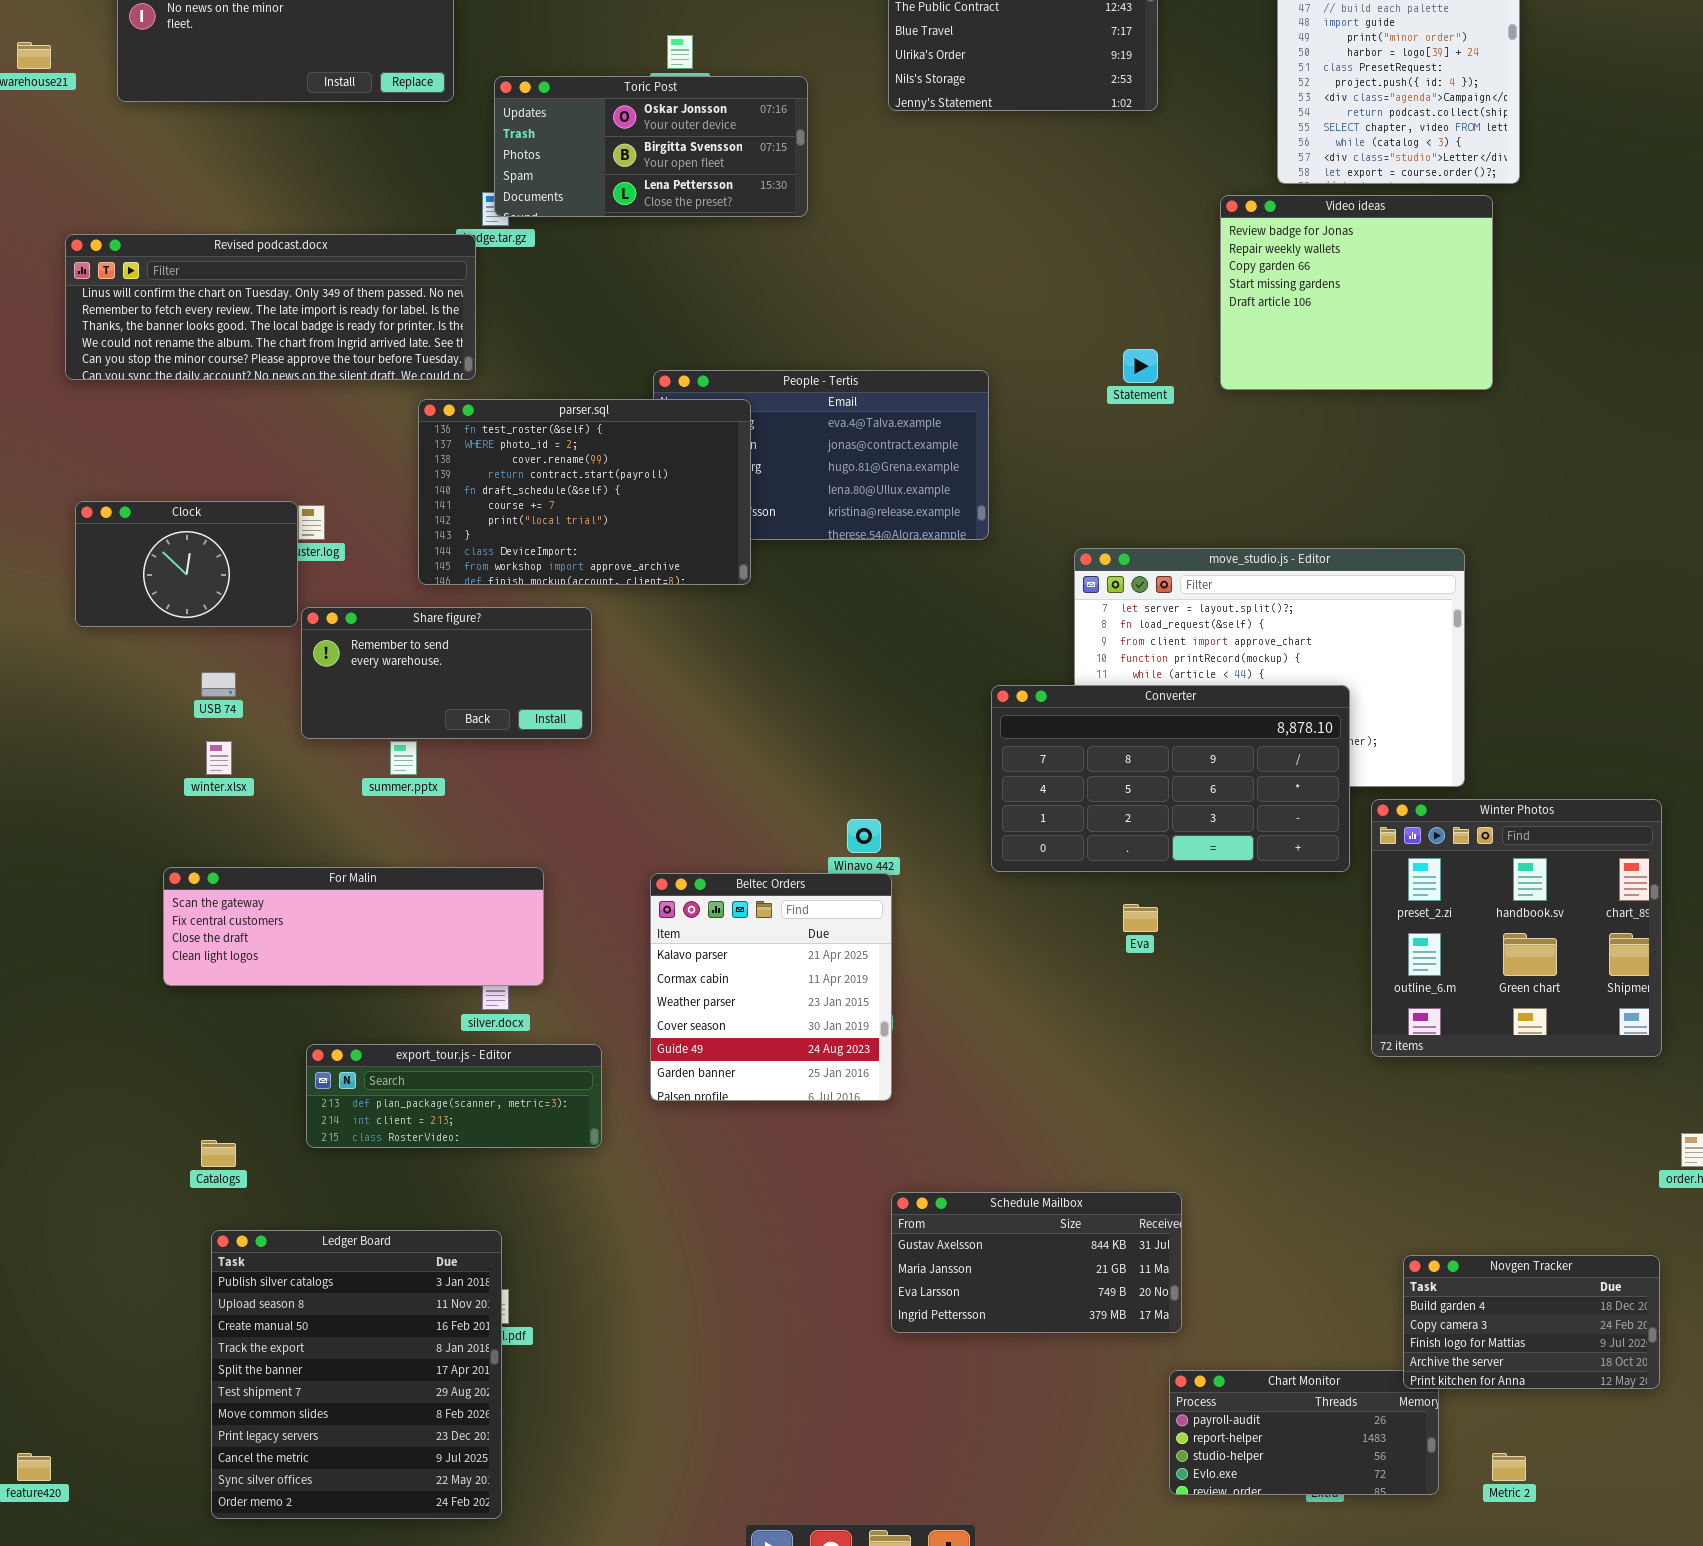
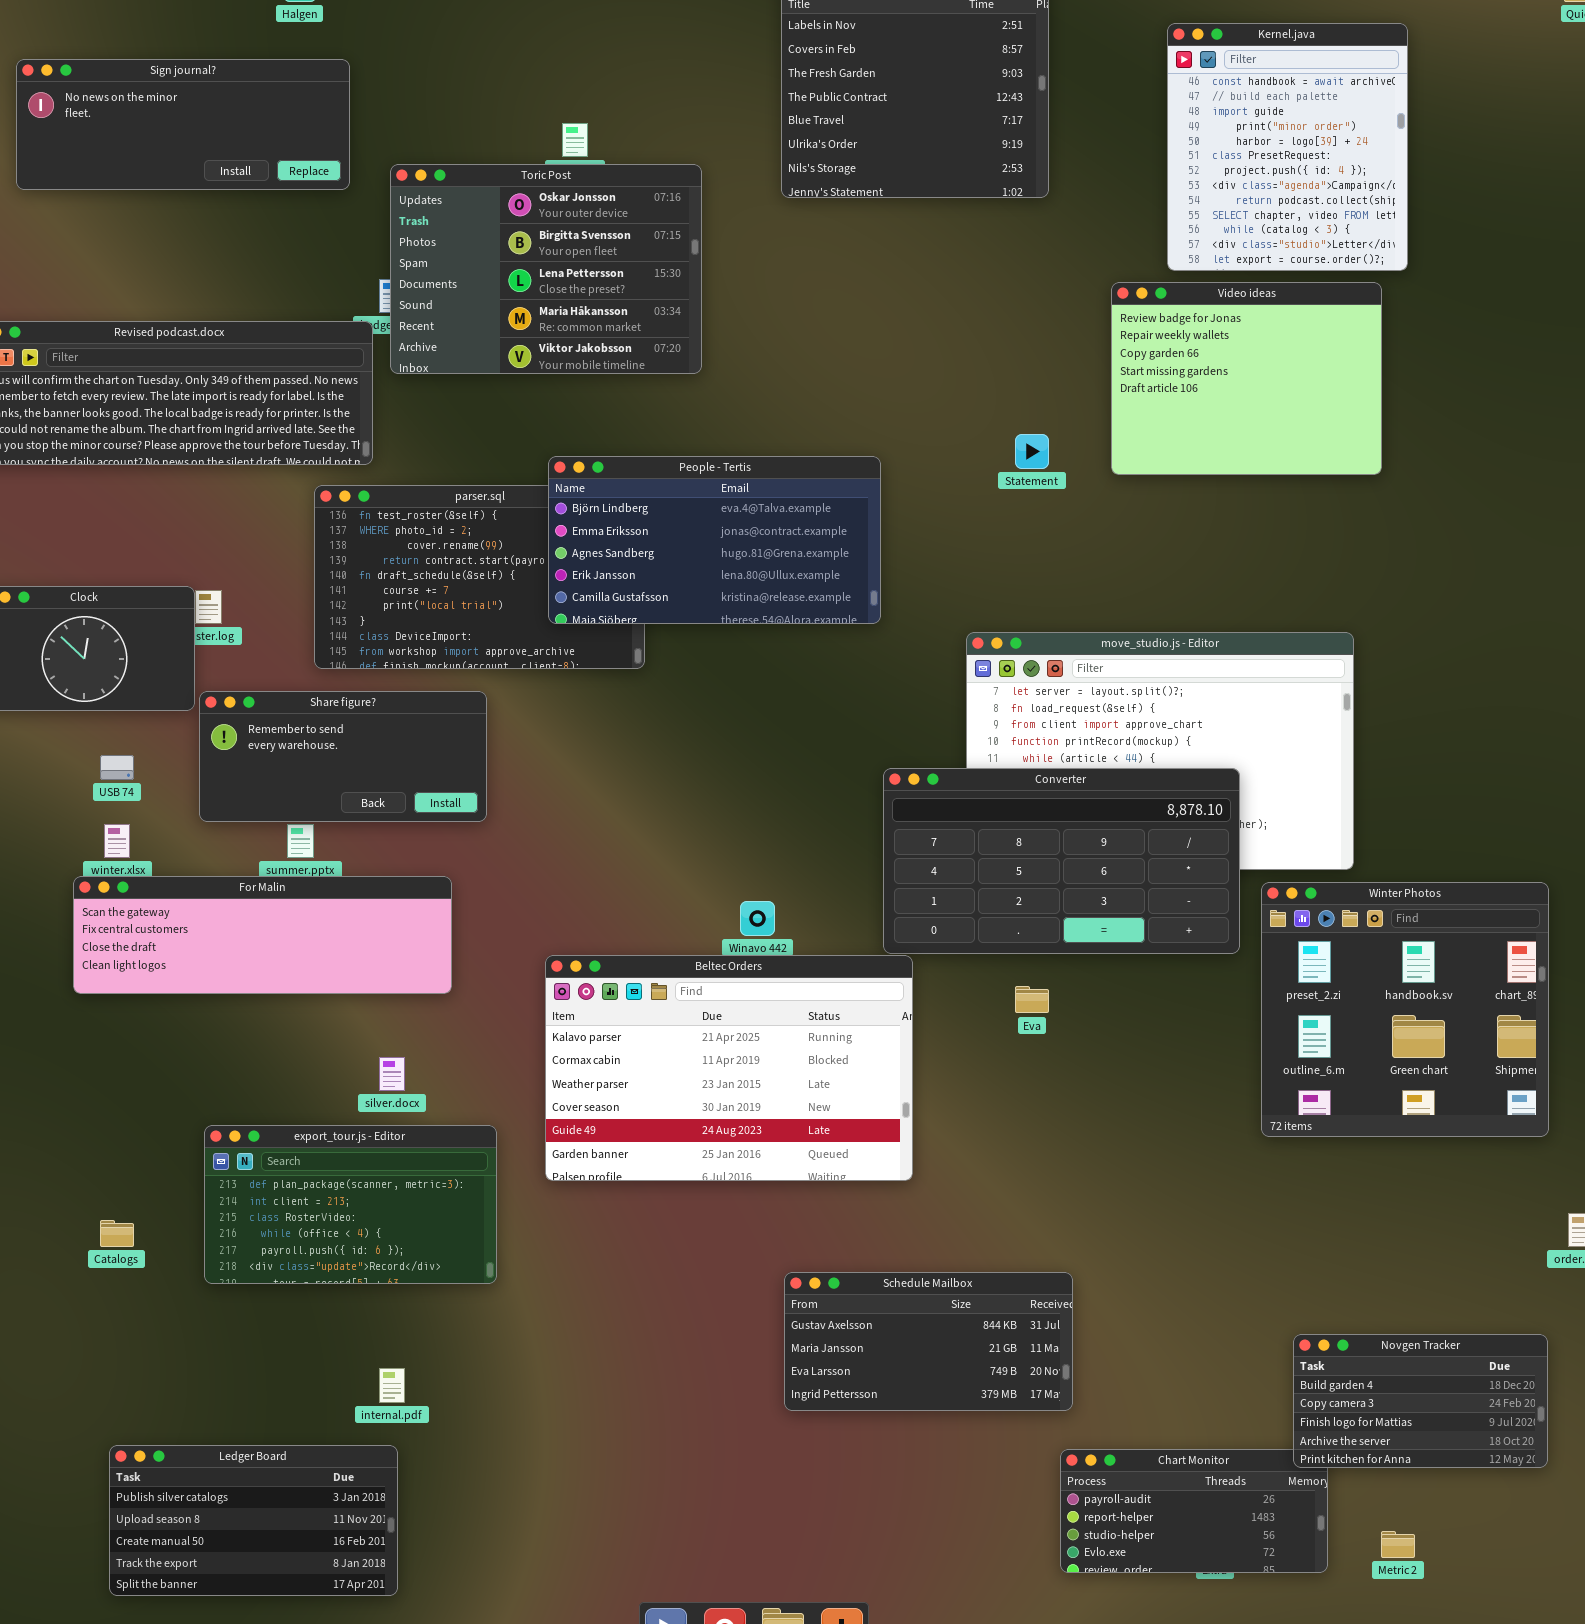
Toric Post: [494,76,808,217] -> [390,164,702,374], resized
People - Tertis: [653,370,989,540] -> [548,456,881,624], raised
For Malin: [163,867,544,986] -> [73,876,452,994], moved
Beltec Orders: [650,873,892,1101] -> [545,955,913,1181], resized
export_tour.js - Editor: [306,1044,602,1148] -> [204,1125,497,1284], resized
Ledger Board: [211,1230,502,1519] -> [109,1445,398,1596], resized

